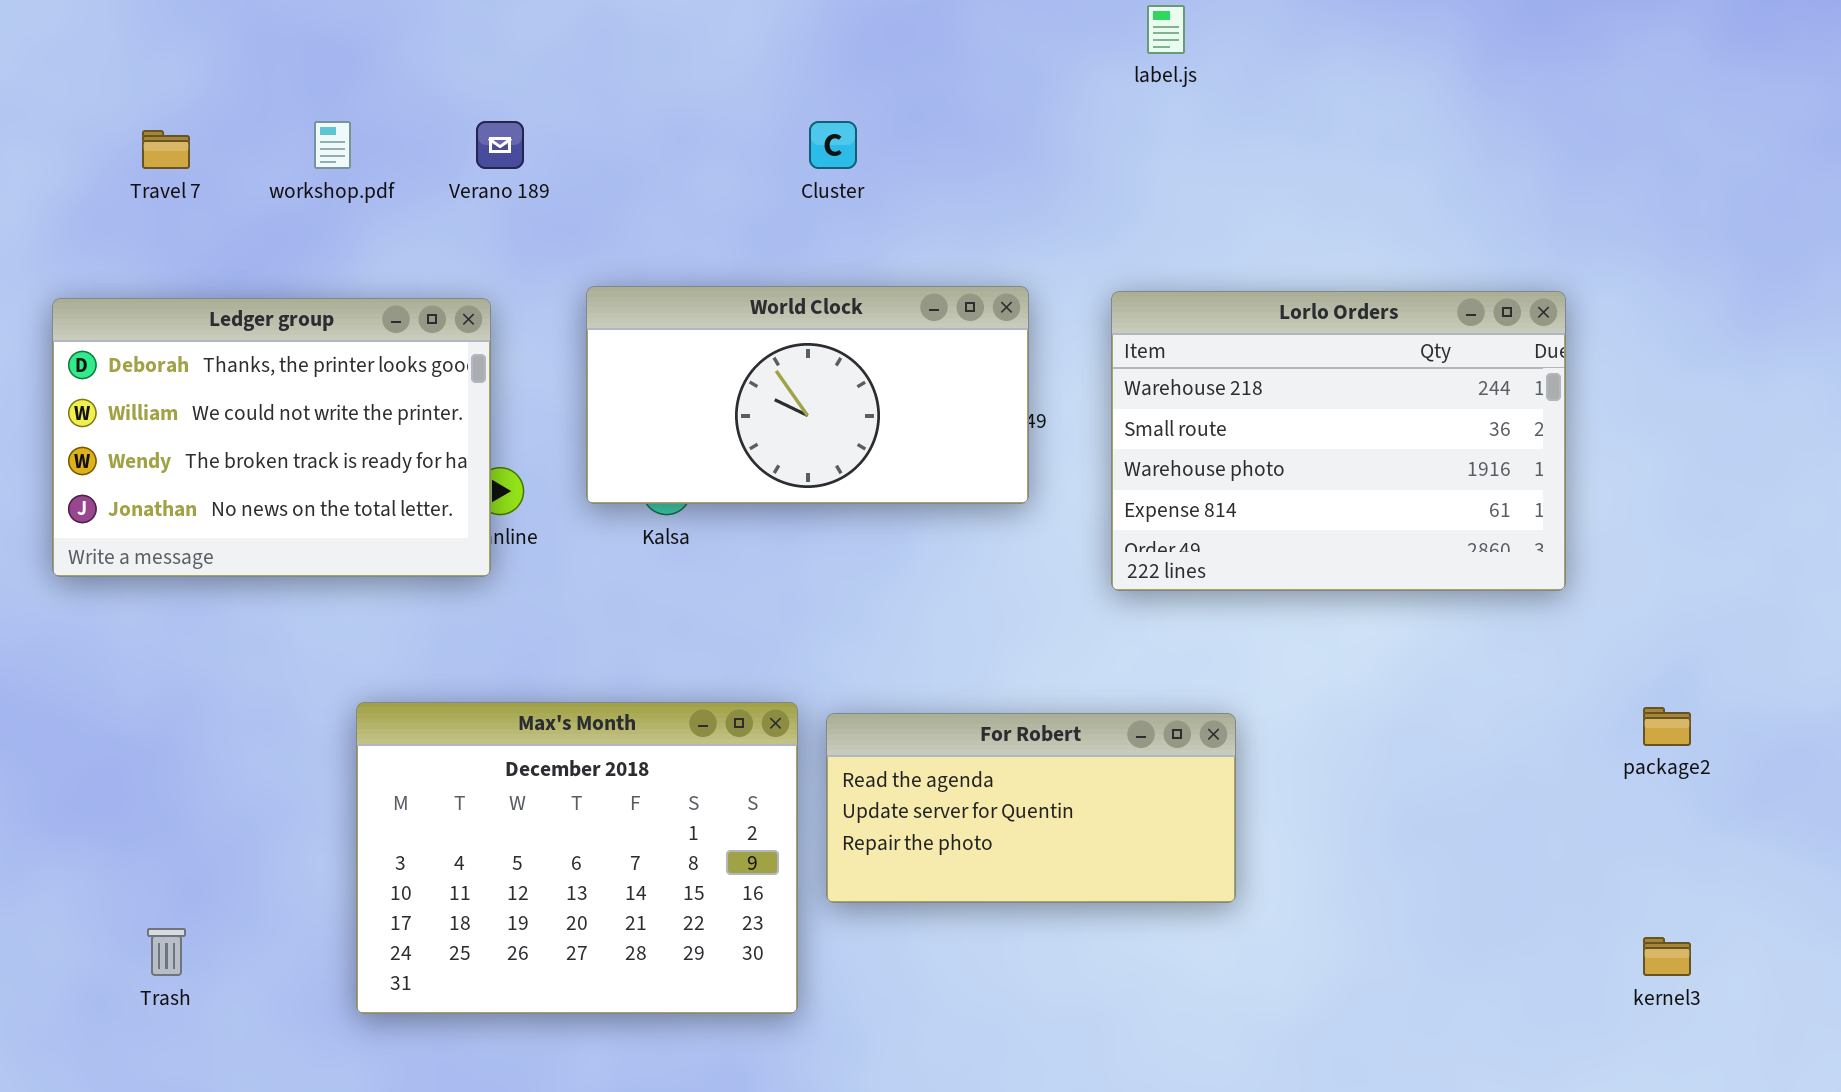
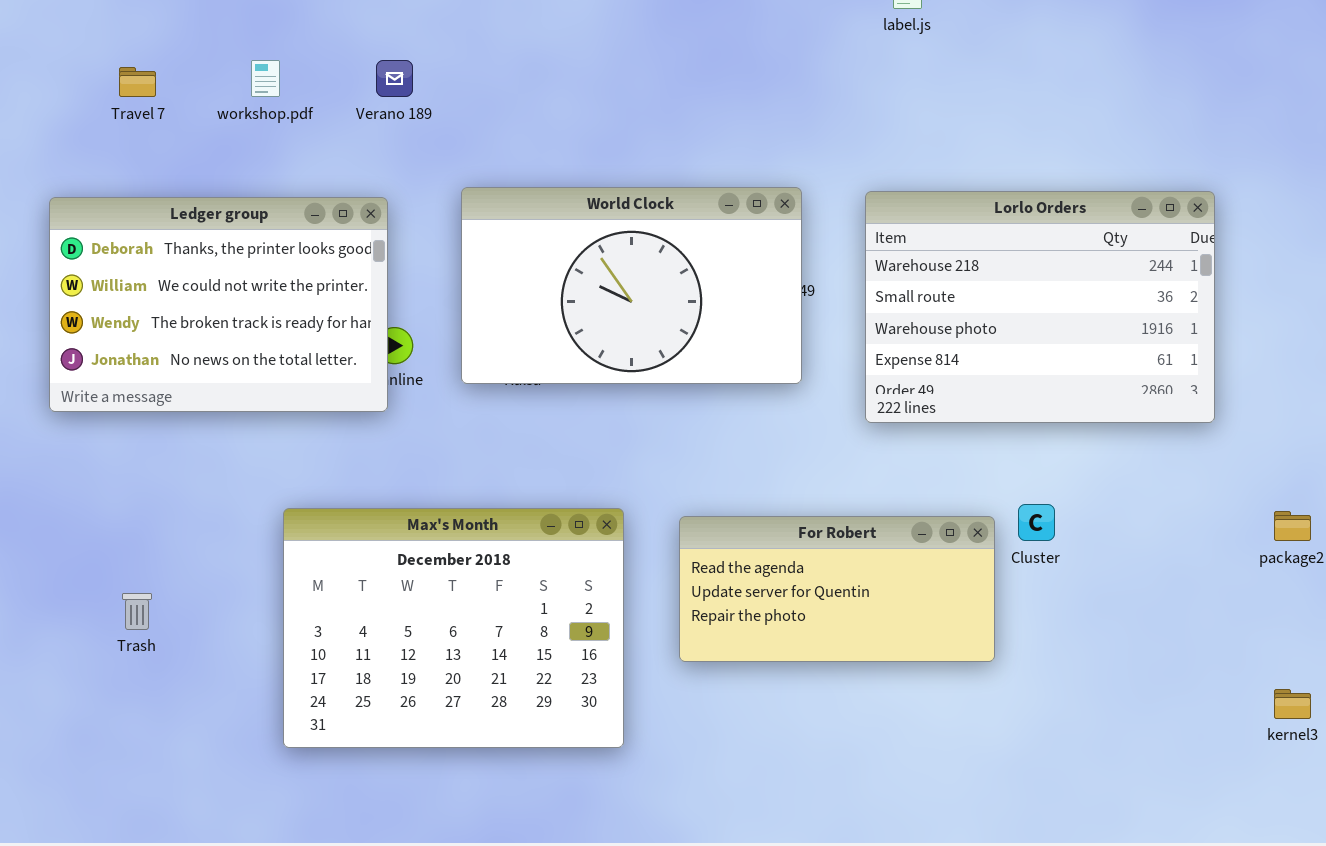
Cluster: [809,121,857,169] -> [1018,504,1055,541], moved
World Clock: [586,286,1029,504] -> [461,187,802,384], resized
For Robert: [826,713,1236,903] -> [679,516,995,662], moved
Trash: [147,928,186,976] -> [122,593,152,630], moved

